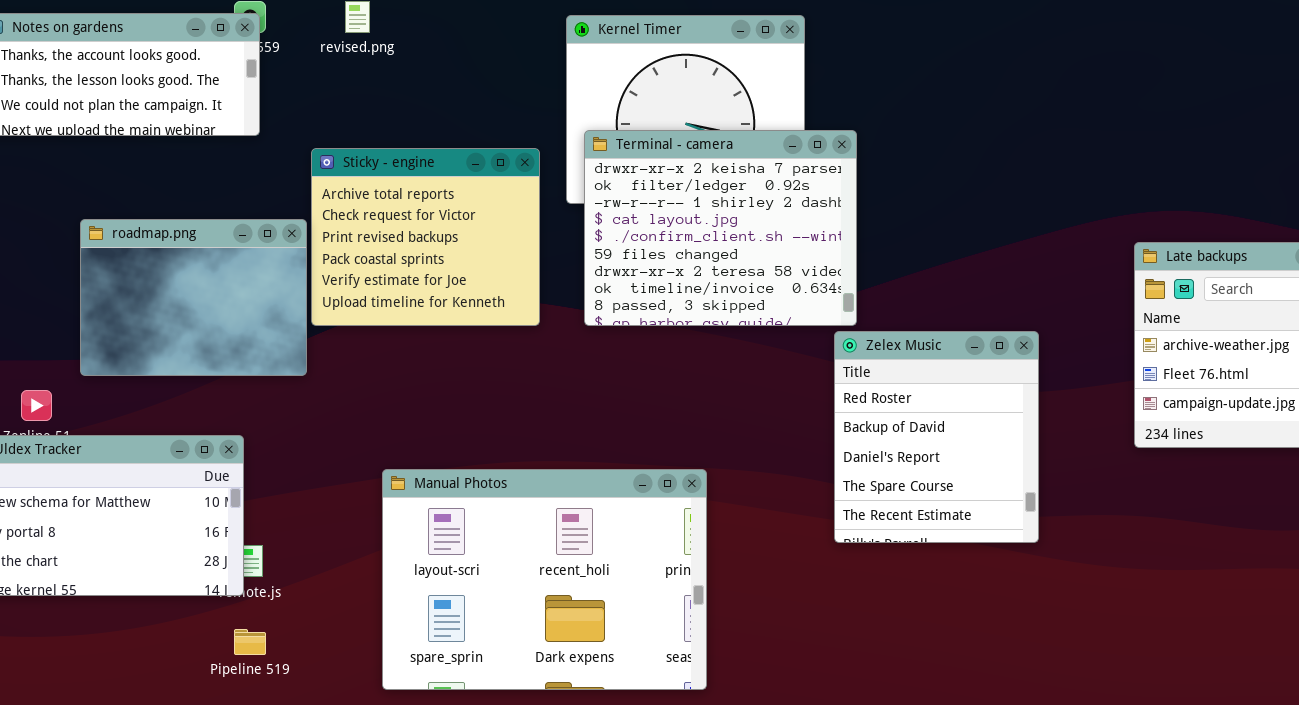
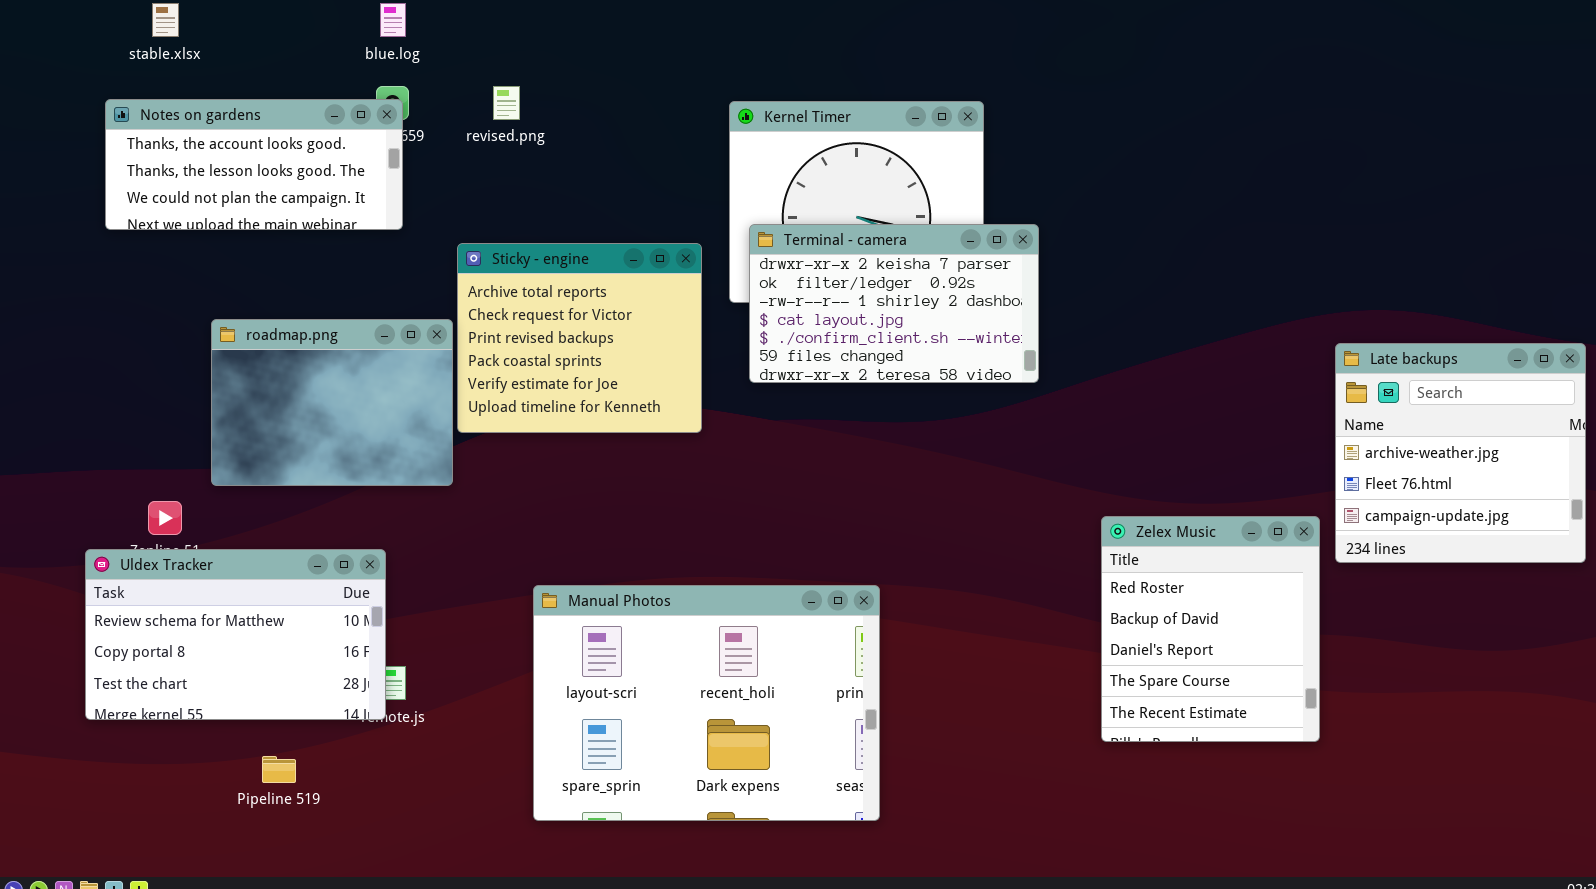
Terminal - camera: [584,130,857,326] -> [749,224,1039,383], resized
Zelex Music: [834,331,1039,543] -> [1101,516,1320,742], moved
Pipeline 519: [234,629,266,655] -> [262,756,296,783], moved

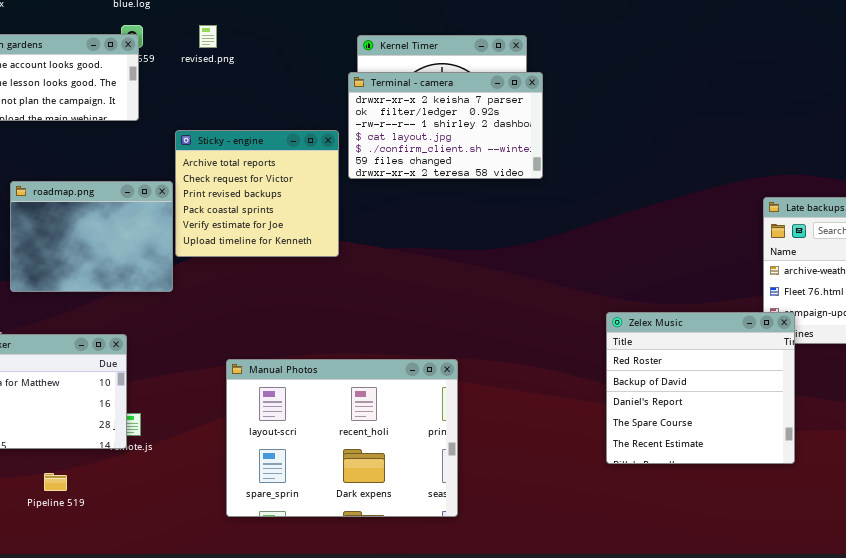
Terminal - camera: [749,224,1039,383] -> [348,72,543,179], moved
Zelex Music: [1101,516,1320,742] -> [606,312,795,464], resized

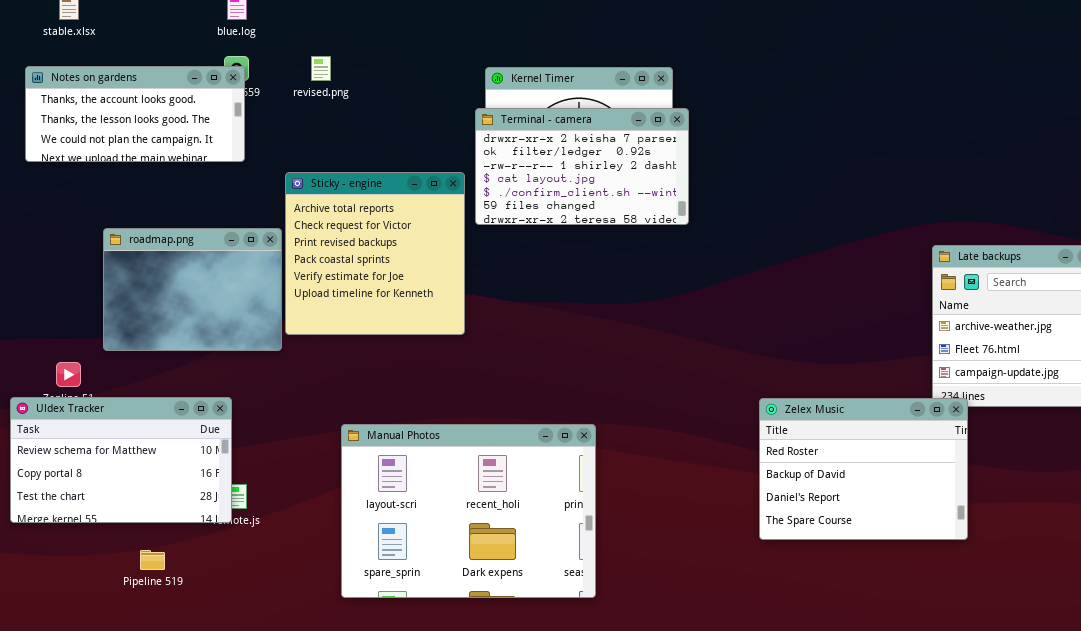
Sticky - engine: [175,130,339,257] -> [285,172,465,335], resized
Zelex Music: [606,312,795,464] -> [759,398,968,540], resized

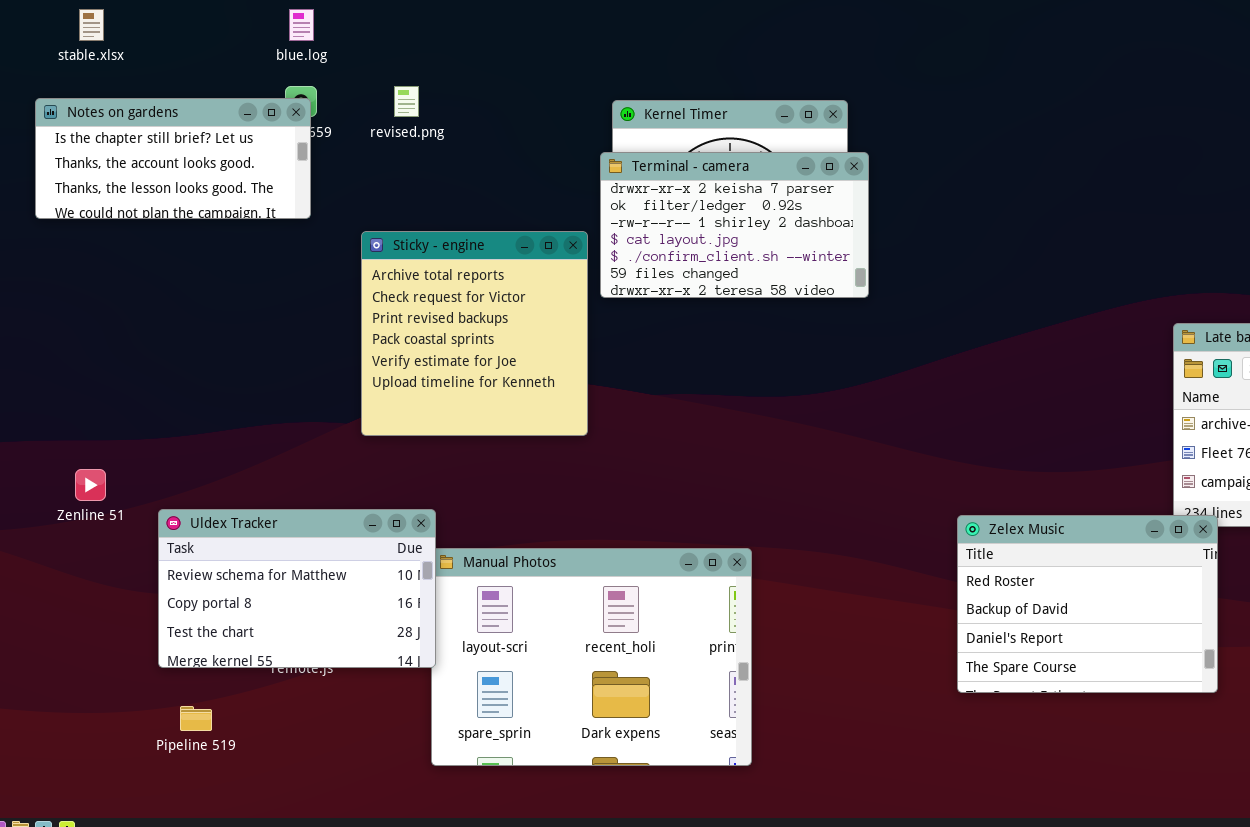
Notes on gardens: [25,66,245,162] -> [35,98,311,219], scrolled up 1 row
roadmap.png: [103,228,282,351] -> none, closed
Uldex Tracker: [10,397,232,523] -> [158,509,436,668], moved

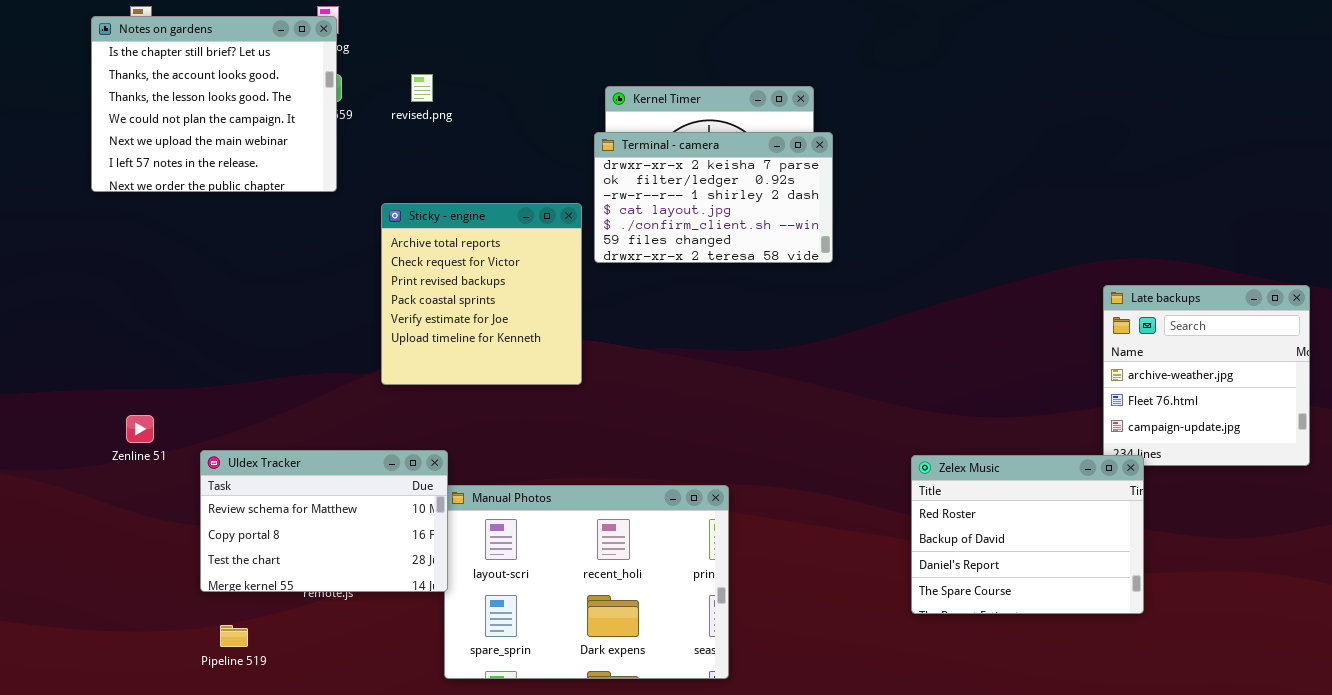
Notes on gardens: [35,98,311,219] -> [91,16,337,192], resized

